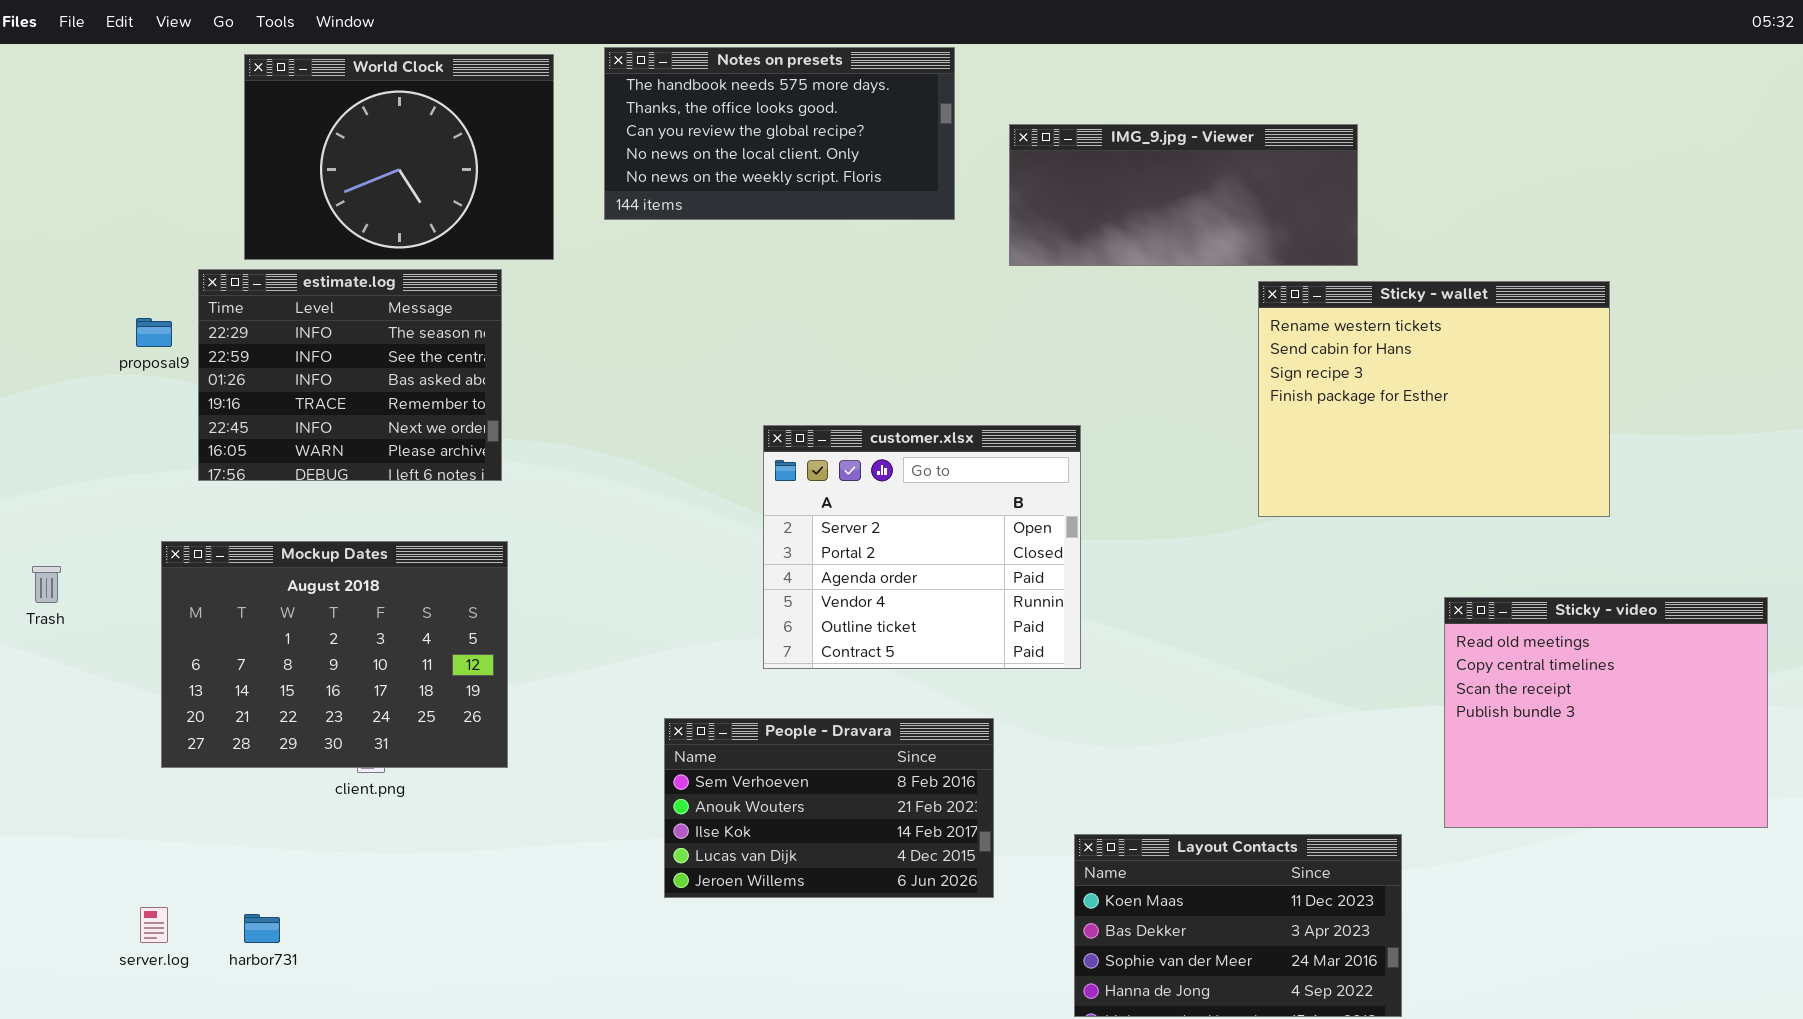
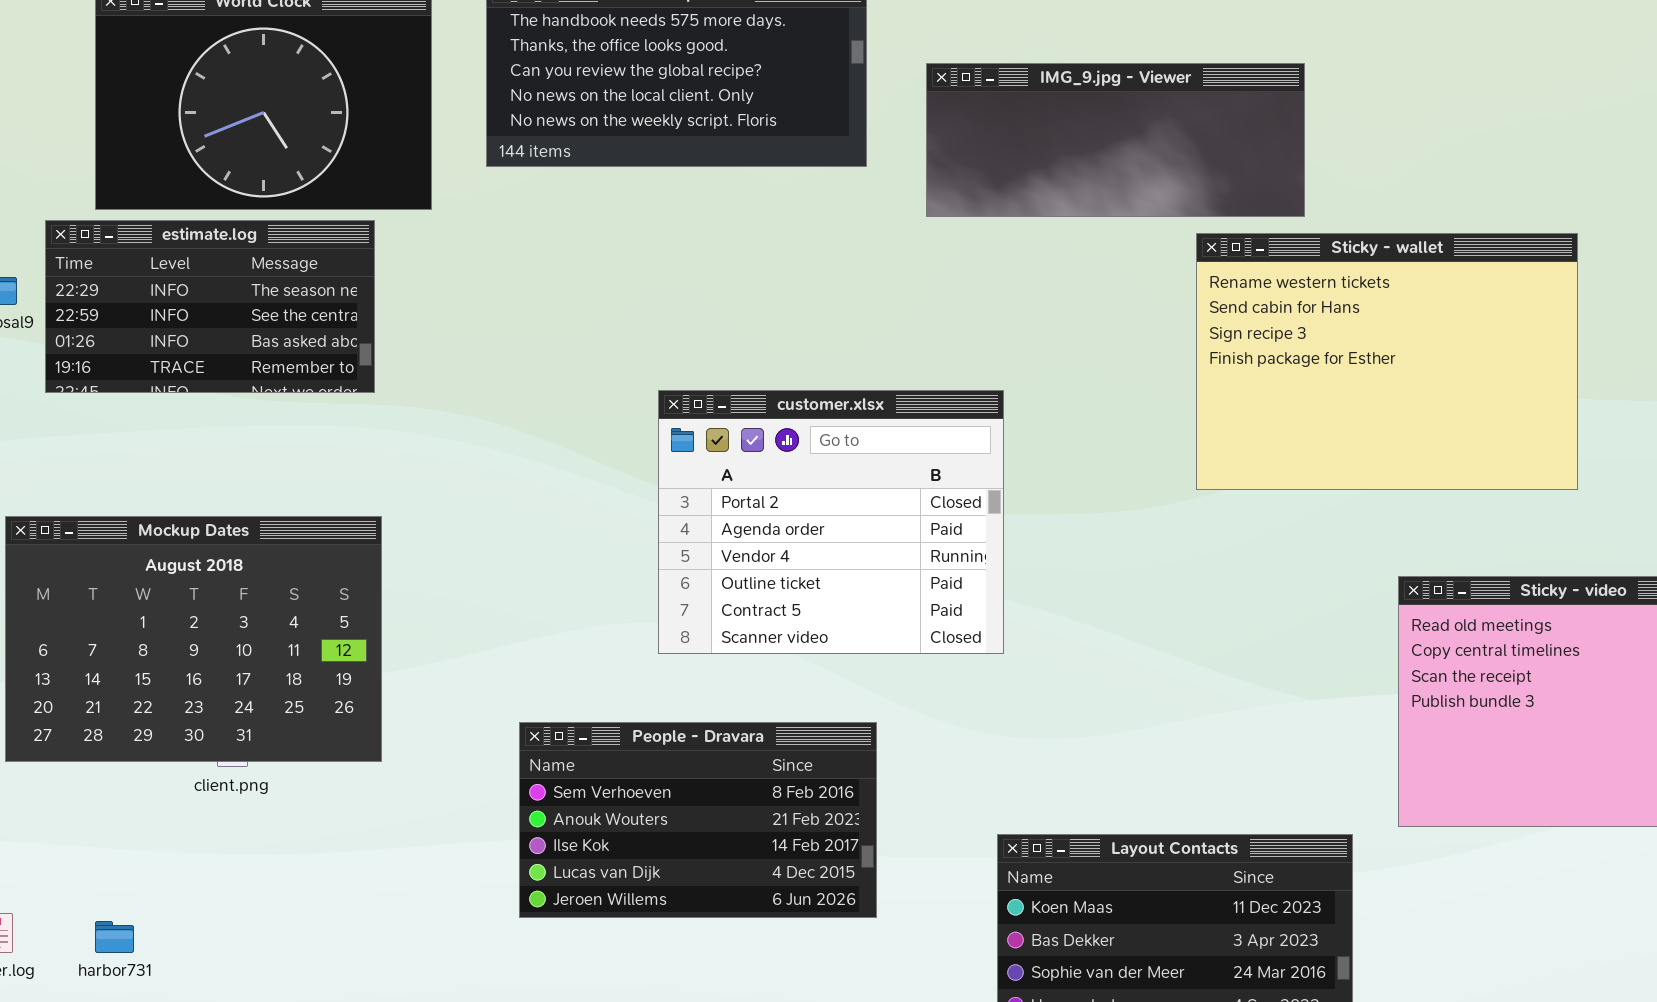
estimate.log: [198,269,502,481] -> [45,220,375,393], resized
customer.xlsx: [763,425,1081,669] -> [658,390,1004,654], scrolled down 1 row
People - Dravara: [664,718,994,898] -> [519,722,877,918], moved

